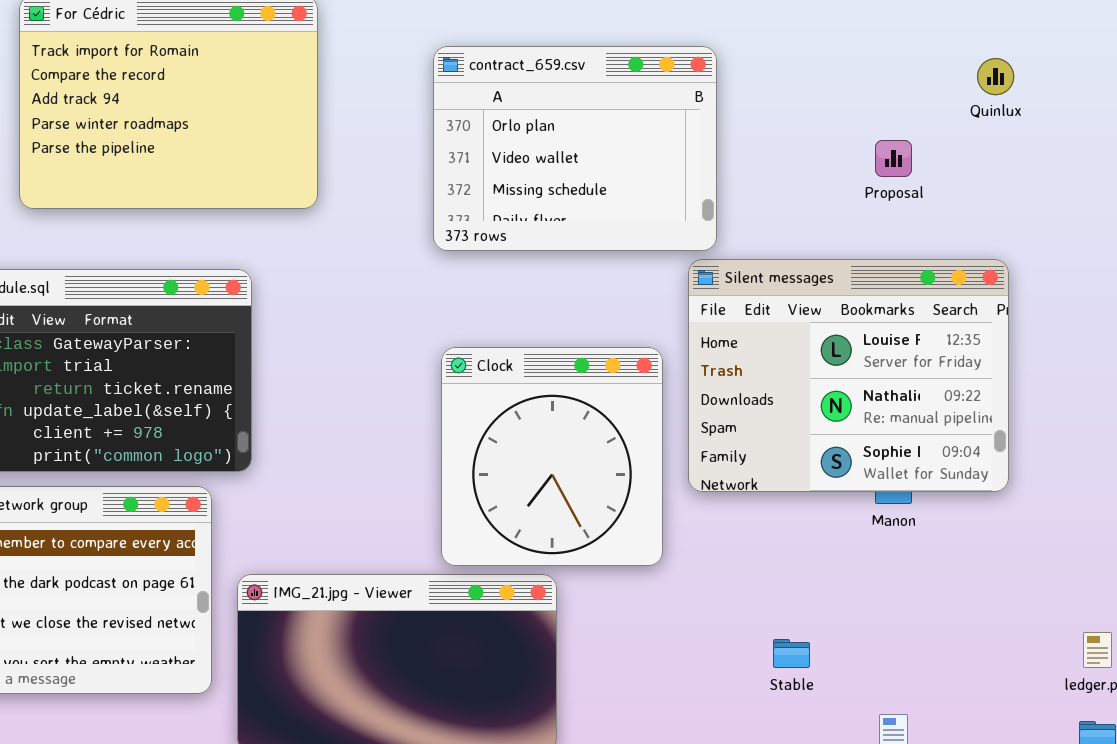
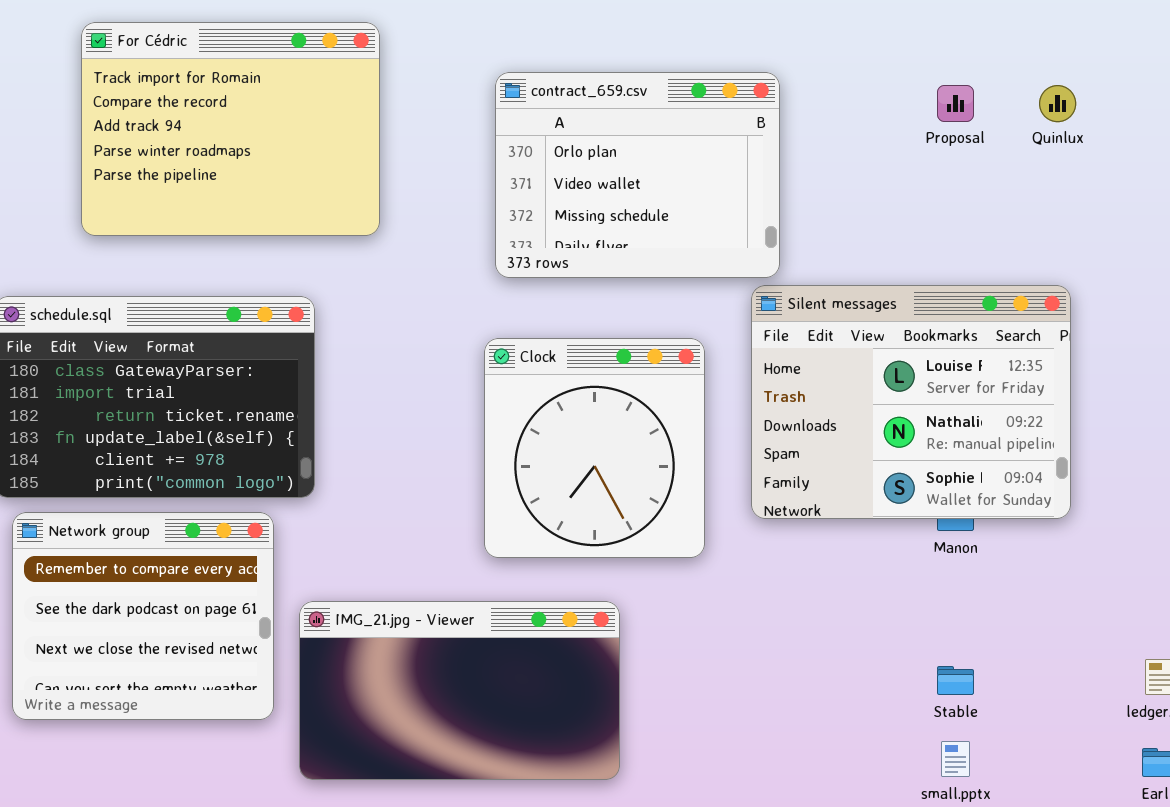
Proposal: [875,140,912,177] -> [937,85,974,122], moved
Clock: [441,347,663,566] -> [484,338,705,558], moved
Stable: [773,639,810,668] -> [937,666,974,695], moved

